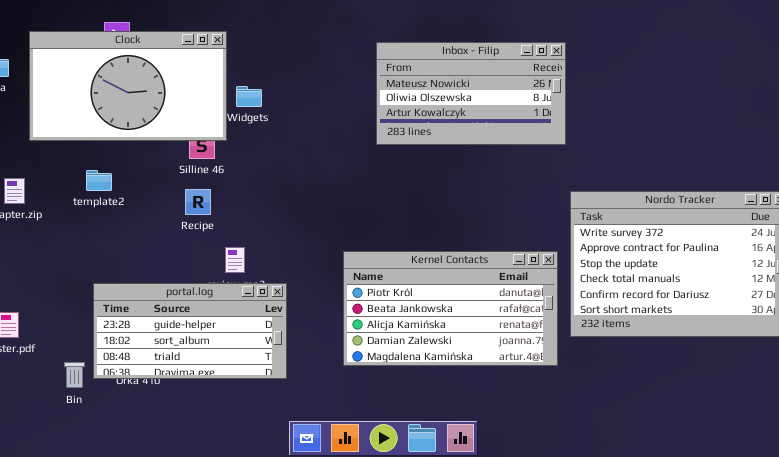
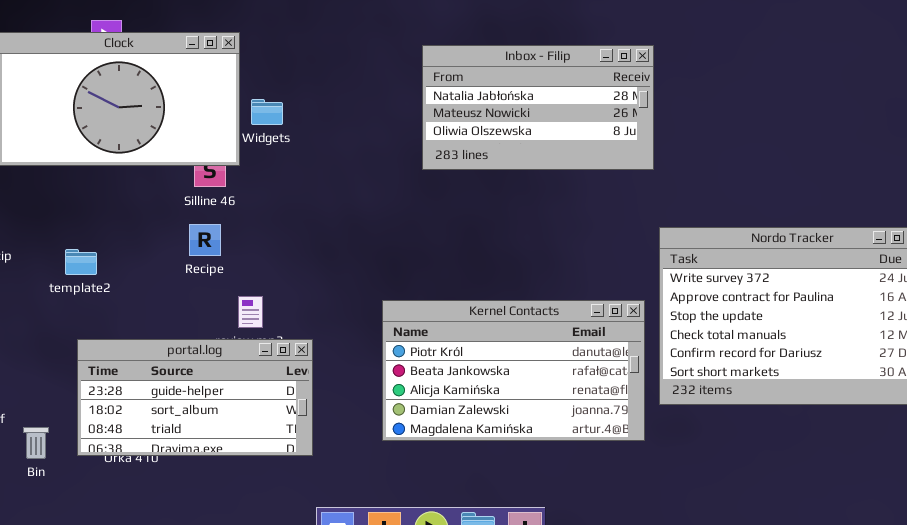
Inbox - Filip: [376,42,566,145] -> [422,45,654,170], scrolled up 1 row
template2: [86,170,112,191] -> [65,249,97,275], moved
Bin: [64,362,85,388] -> [23,427,49,459], moved

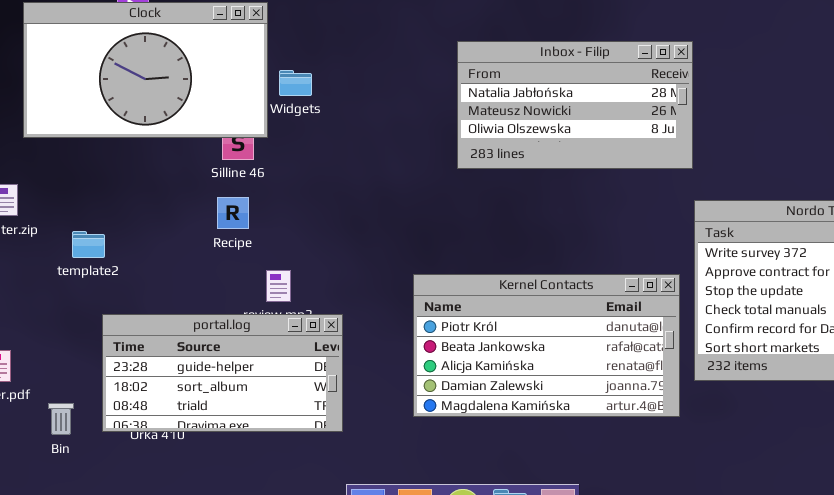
Inbox - Filip: [422,45,654,170] -> [457,41,693,169], moved
template2: [65,249,97,275] -> [72,231,105,258], moved

